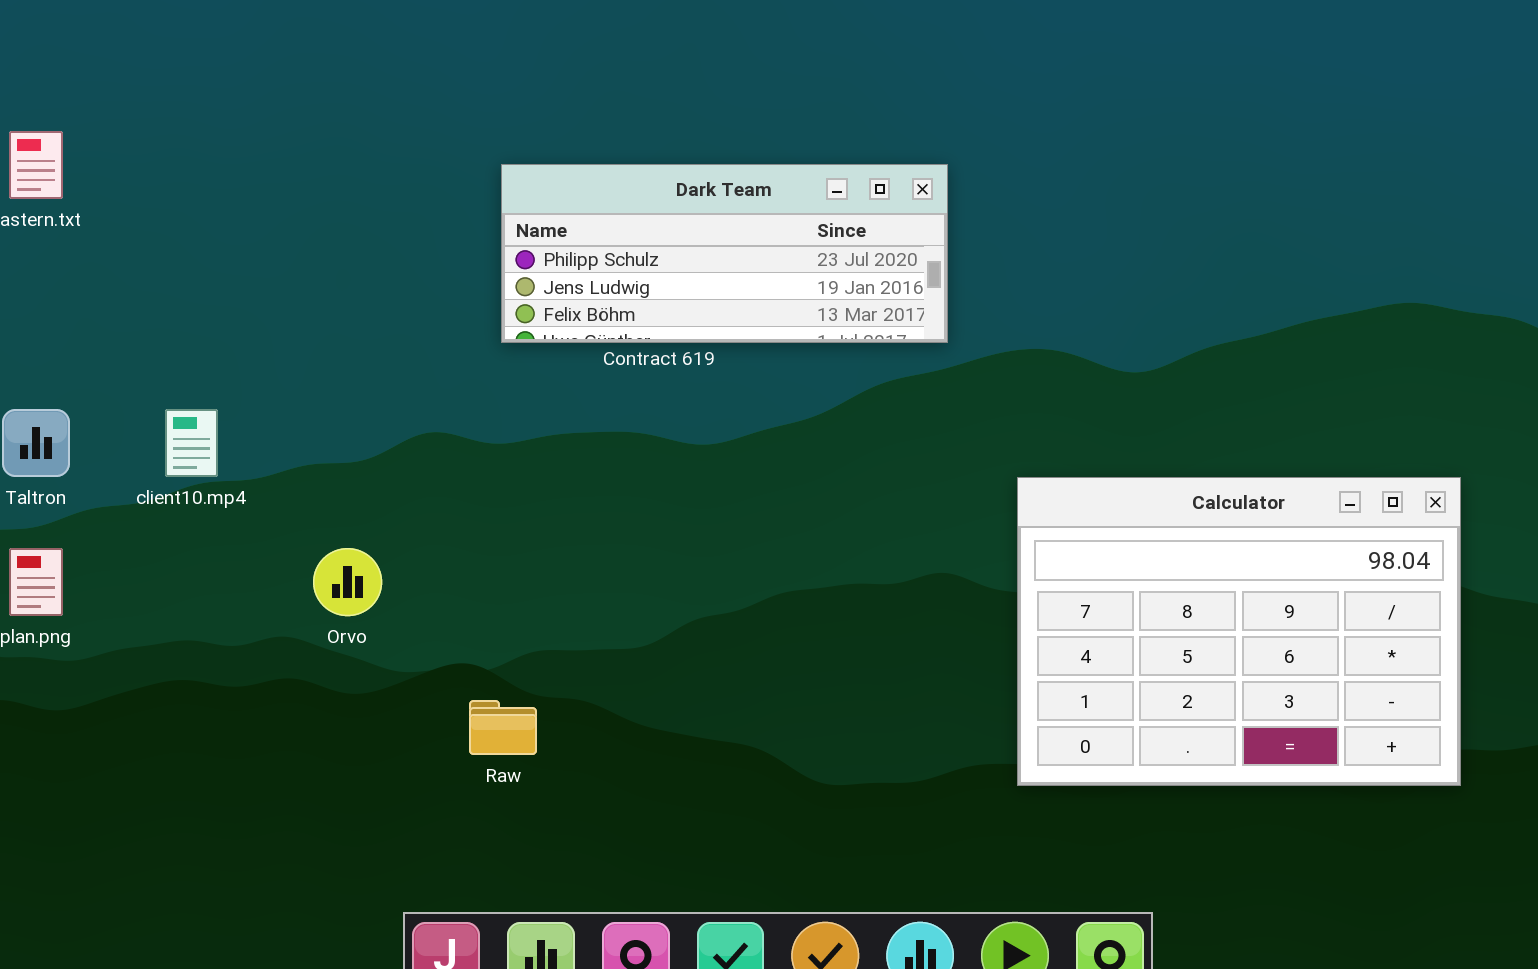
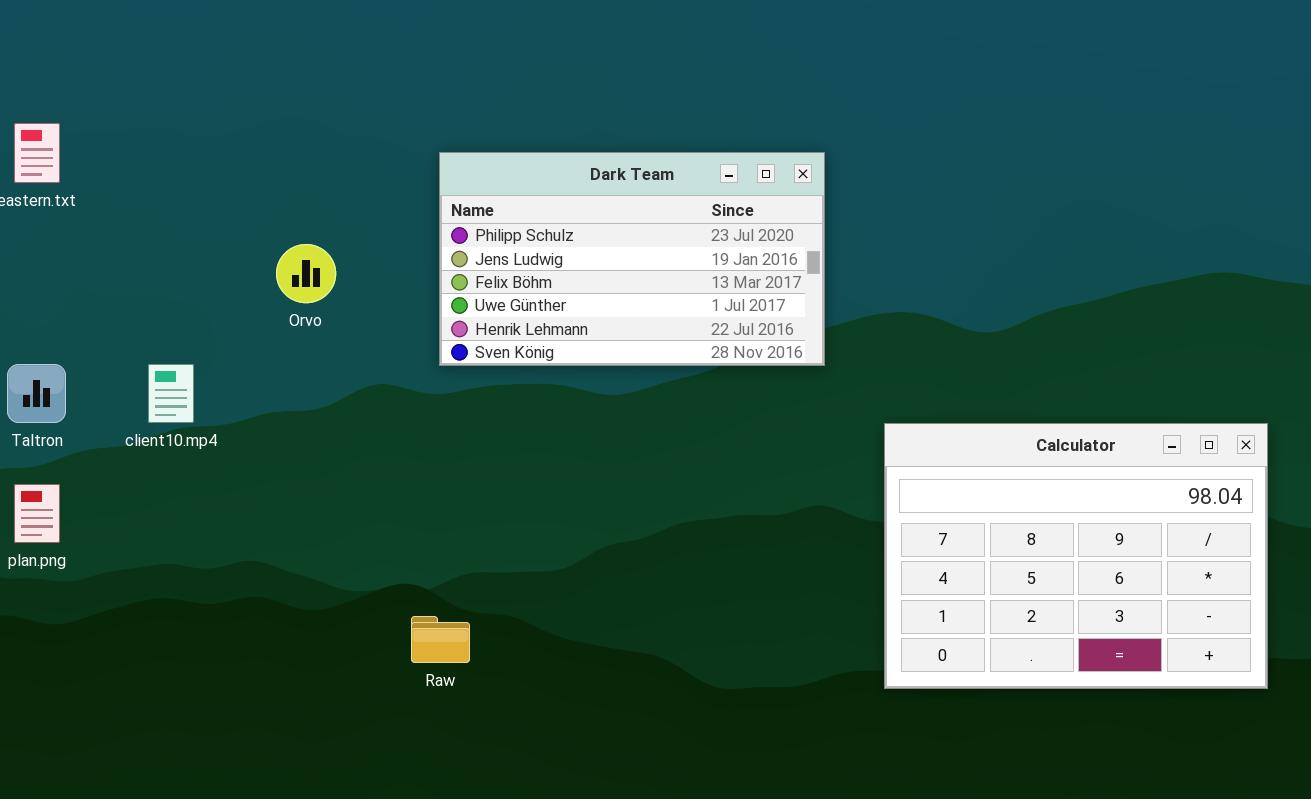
Dark Team: [501,164,948,343] -> [439,152,825,366], resized
Orvo: [313,548,382,616] -> [276,244,336,303], moved

